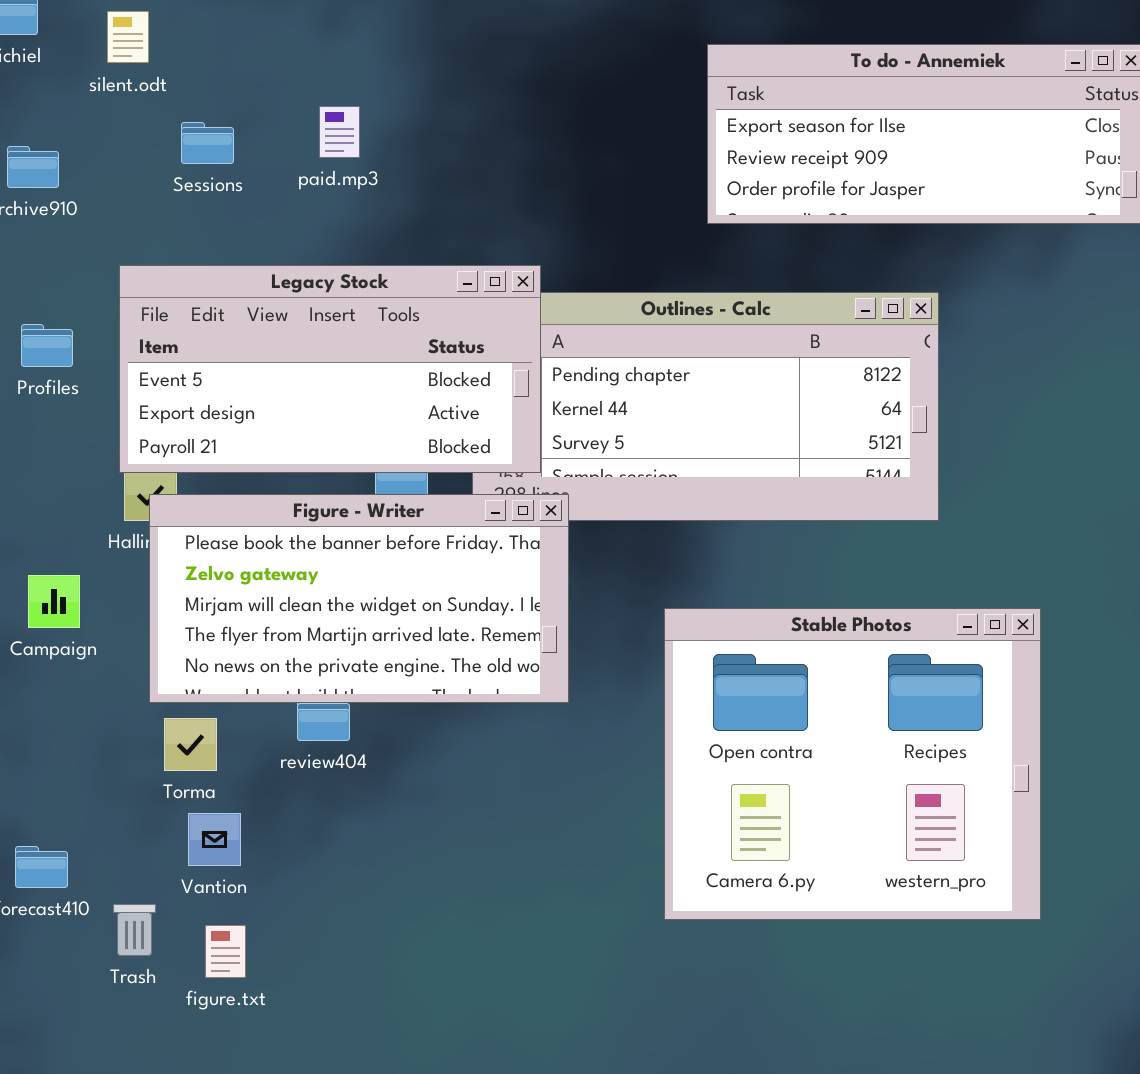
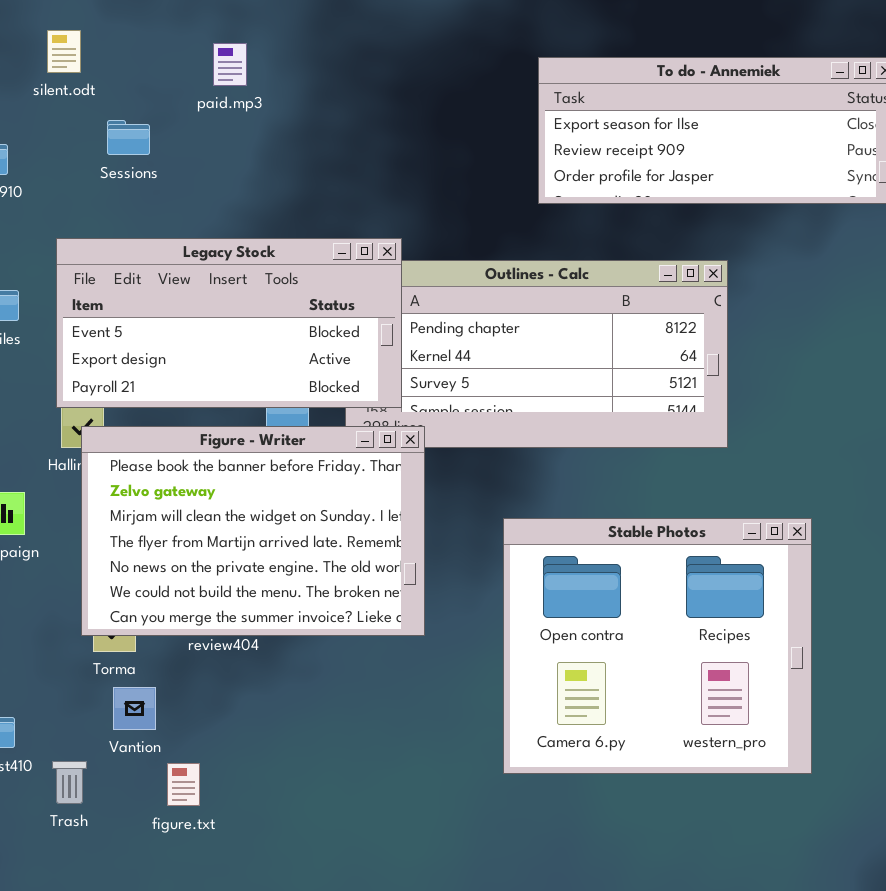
paid.mp3: [319,106,360,158] -> [213,43,247,86], moved
Figure - Writer: [149,494,569,703] -> [81,426,425,636], resized
figure.txt: [205,925,246,978] -> [167,763,200,806], moved

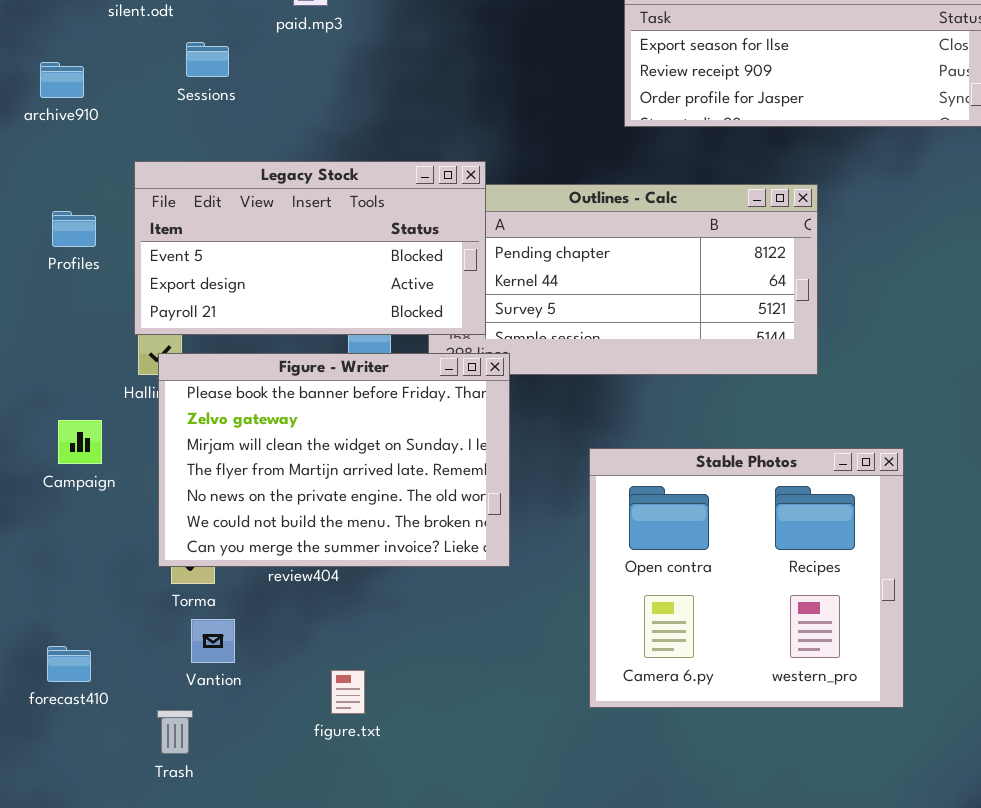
Trash: [52,761,87,804] -> [157,710,193,754], moved
figure.txt: [167,763,200,806] -> [331,670,365,714], moved

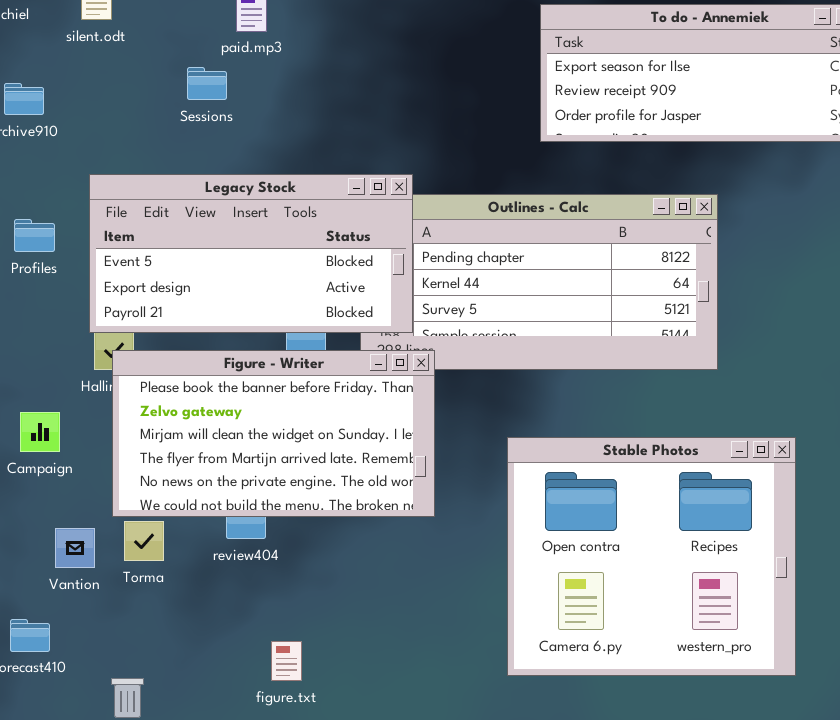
Sessions: [186,42,229,77] -> [187,67,227,100], moved
Figure - Writer: [158,353,510,567] -> [112,350,435,517], resized
Vantion: [191,619,235,663] -> [55,528,95,568], moved

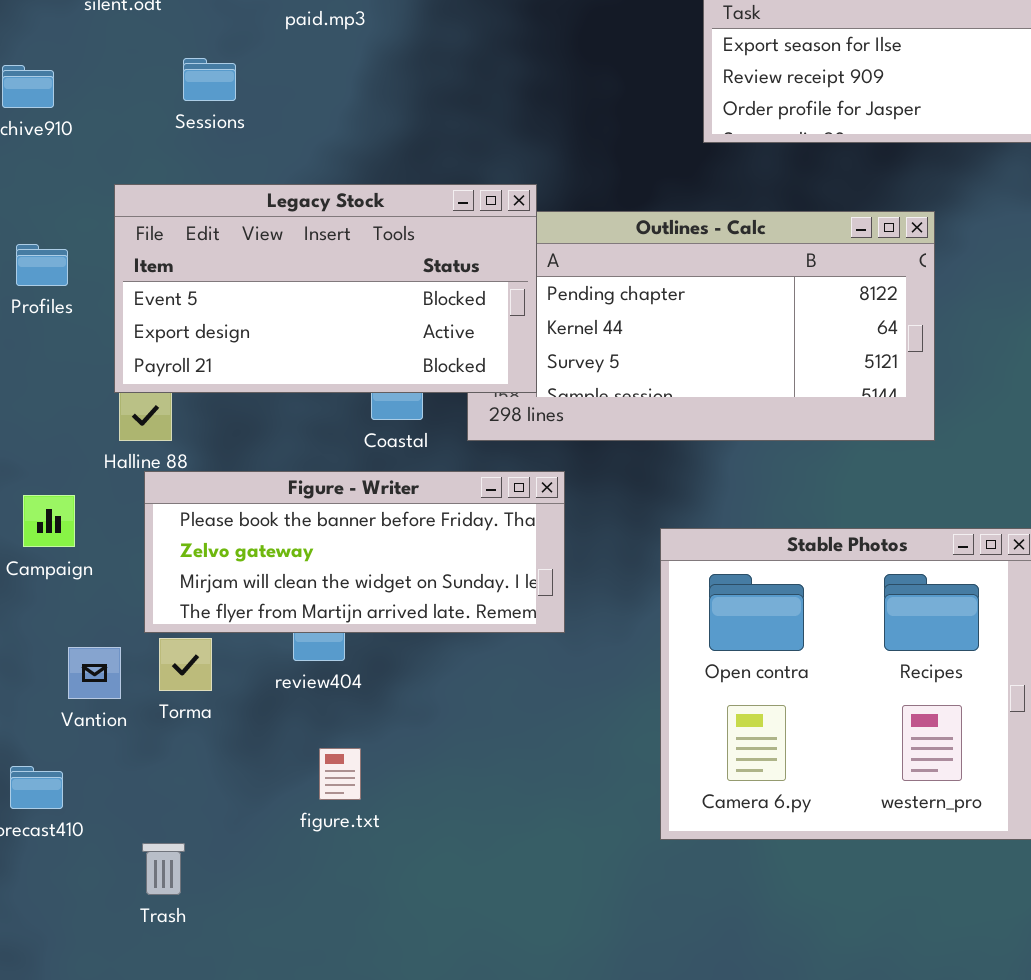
Sessions: [187,67,227,100] -> [183,58,236,101], moved
Figure - Writer: [112,350,435,517] -> [144,471,565,633], resized
figure.txt: [271,641,302,681] -> [319,748,361,800], moved

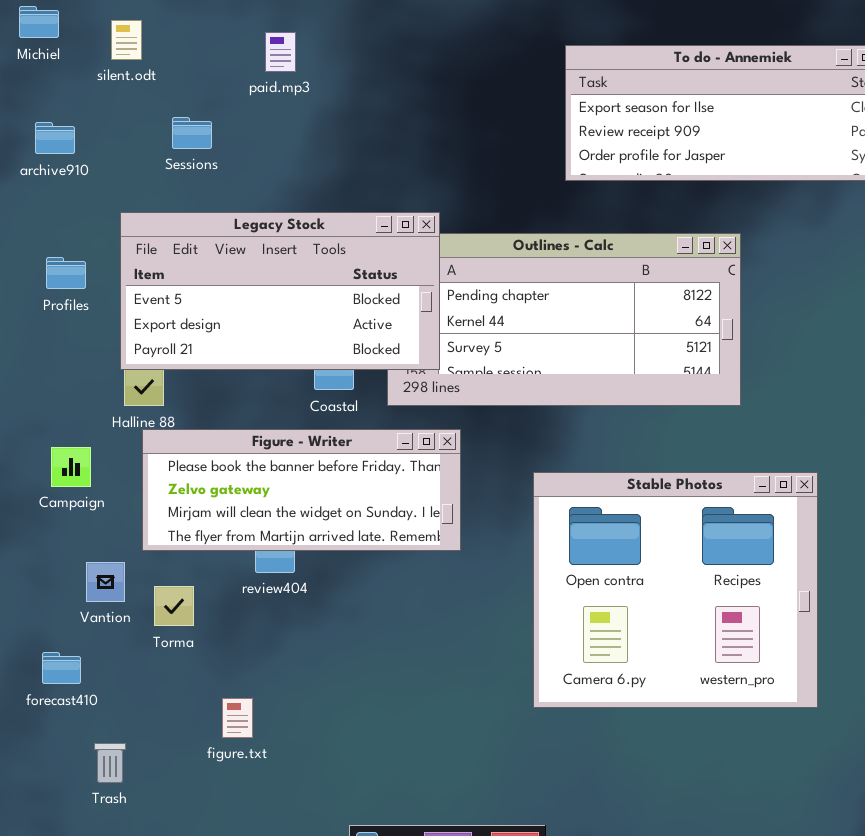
Torma: [159,638,212,691] -> [154,586,194,626], moved
figure.txt: [319,748,361,800] -> [222,698,253,738], moved
Trash: [142,843,185,895] -> [94,743,126,783], moved

